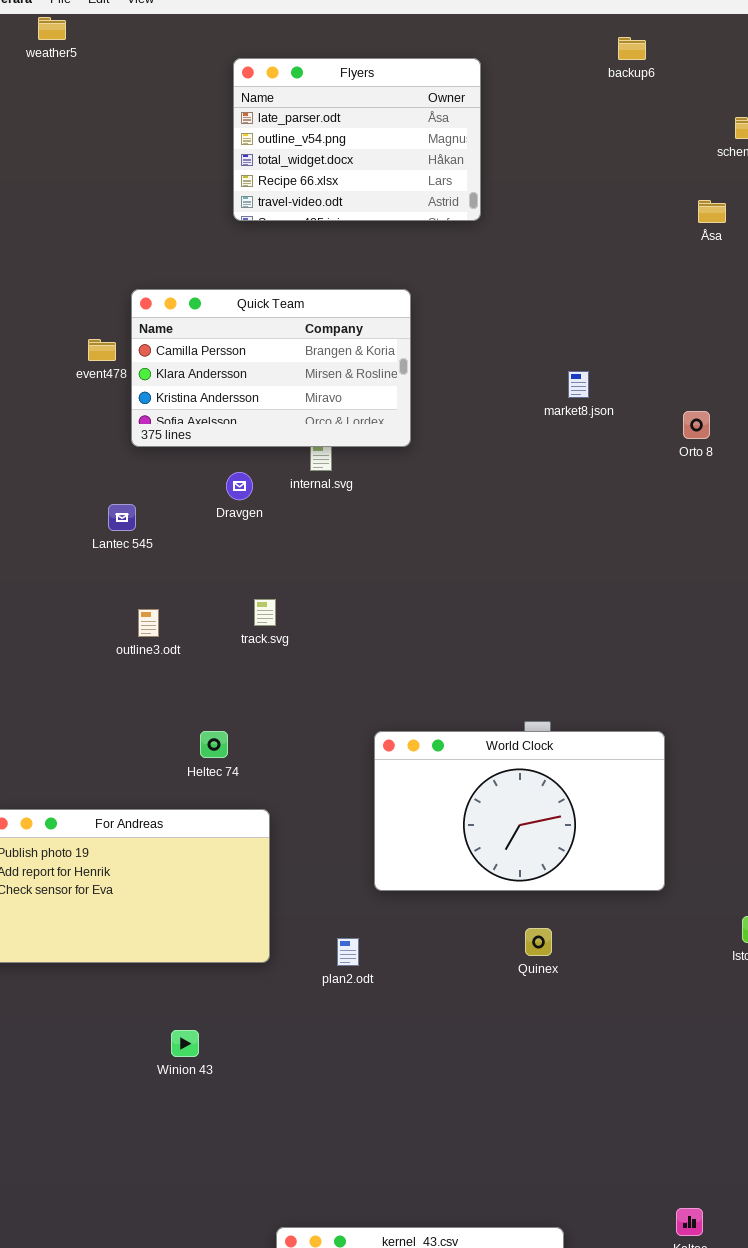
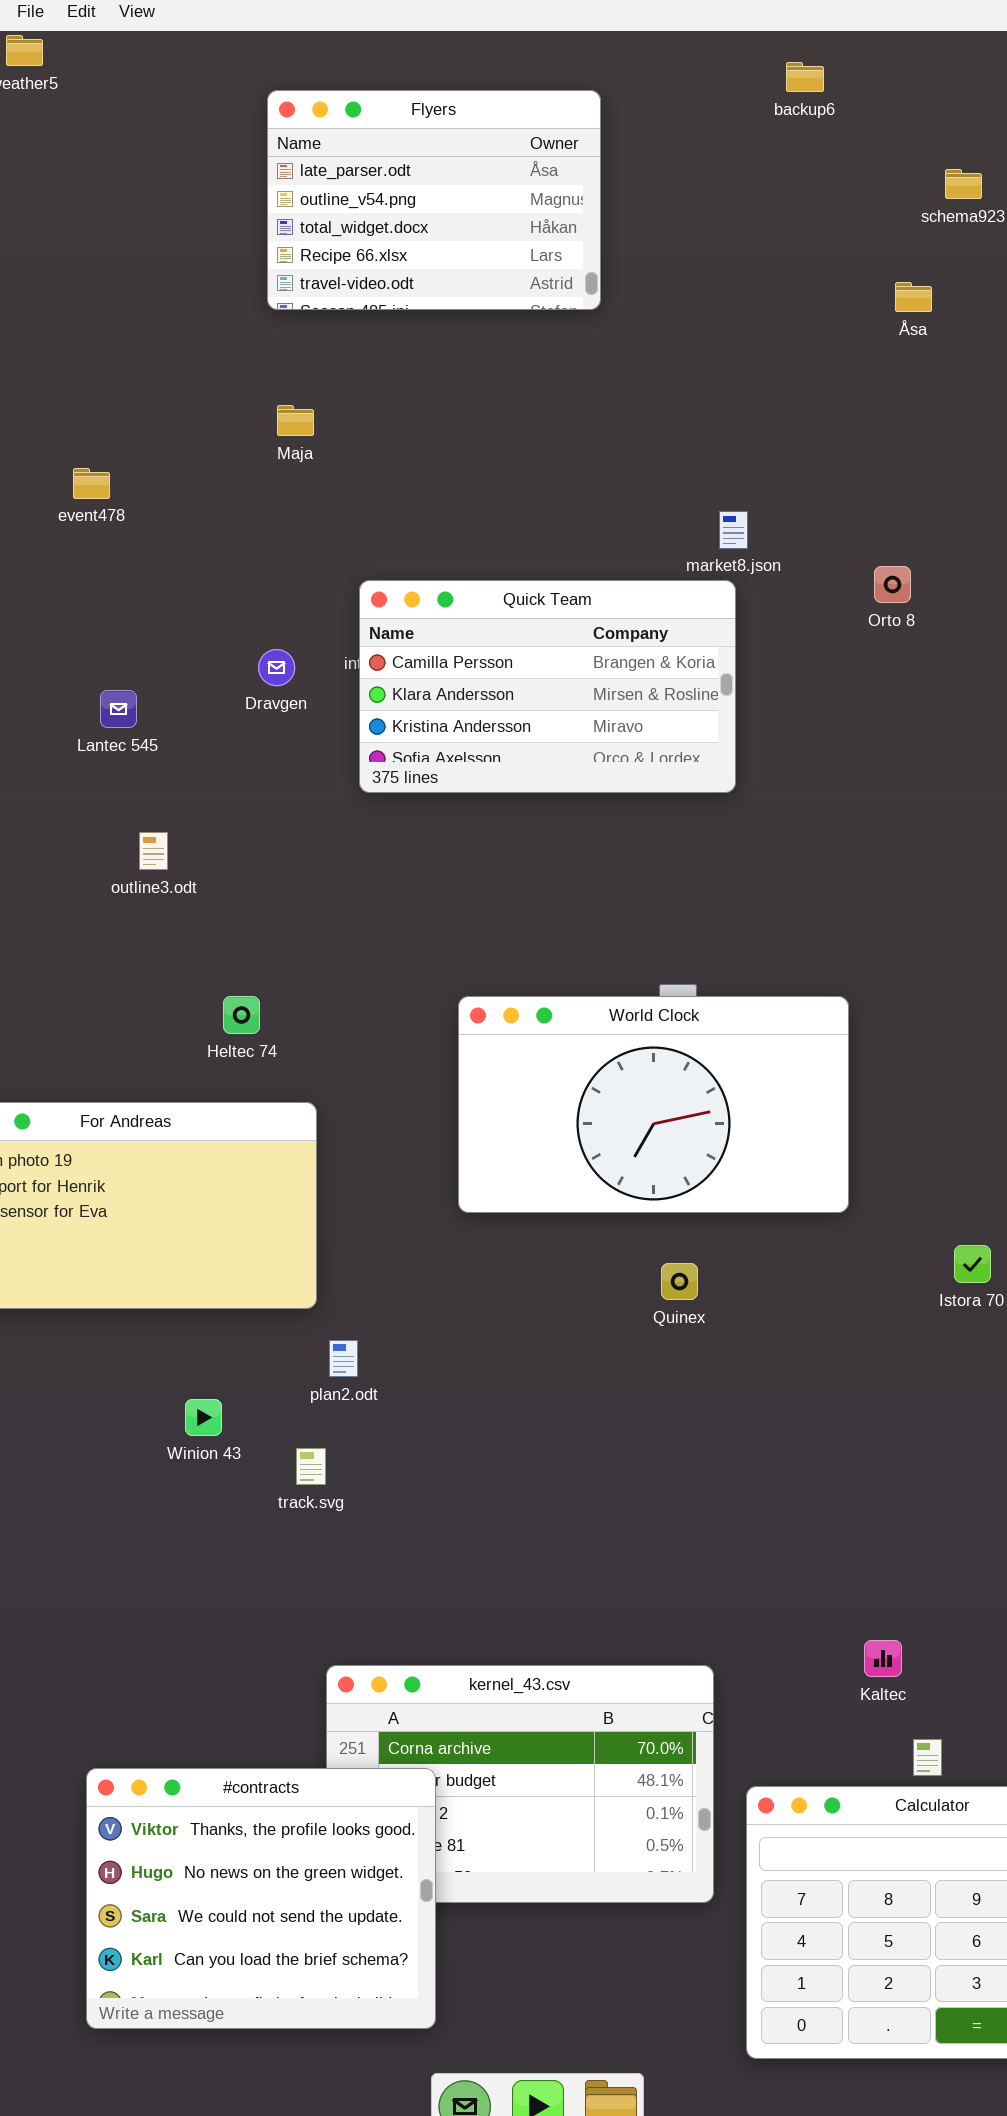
Quick Team: [131,289,411,447] -> [359,580,736,793], moved
track.svg: [254,599,276,626] -> [296,1448,326,1485], moved
plan2.odt: [337,938,359,966] -> [329,1340,358,1377], moved

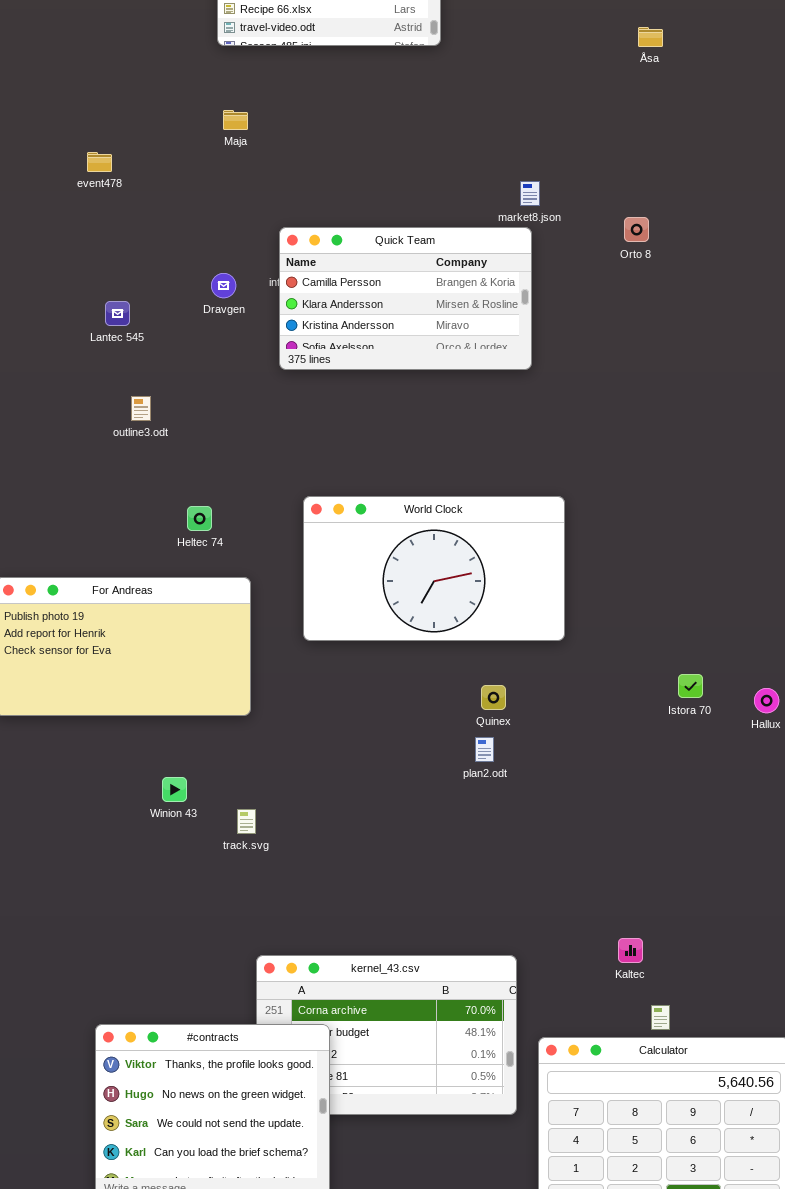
World Clock: [458,996,849,1213] -> [303,496,565,641], moved
plan2.odt: [329,1340,358,1377] -> [475,737,494,762], moved

